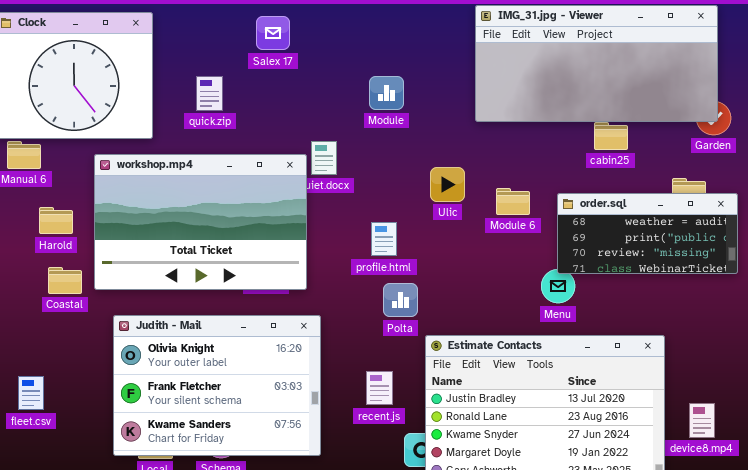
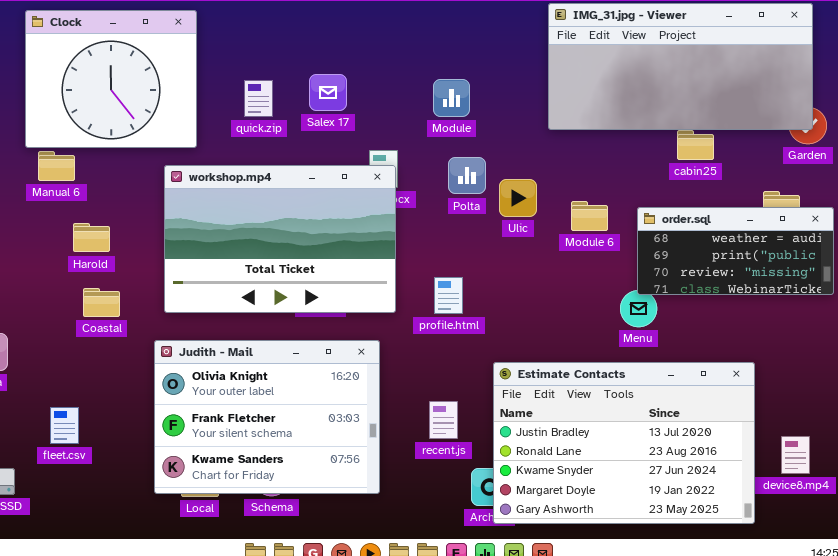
Salex 17: [256,16,290,50] -> [309,74,347,111], moved
workshop.mp4: [94,154,307,290] -> [164,165,396,313], moved
profile.html: [371,222,397,256] -> [434,277,463,314], moved
Polta: [383,283,418,317] -> [448,157,486,194], moved

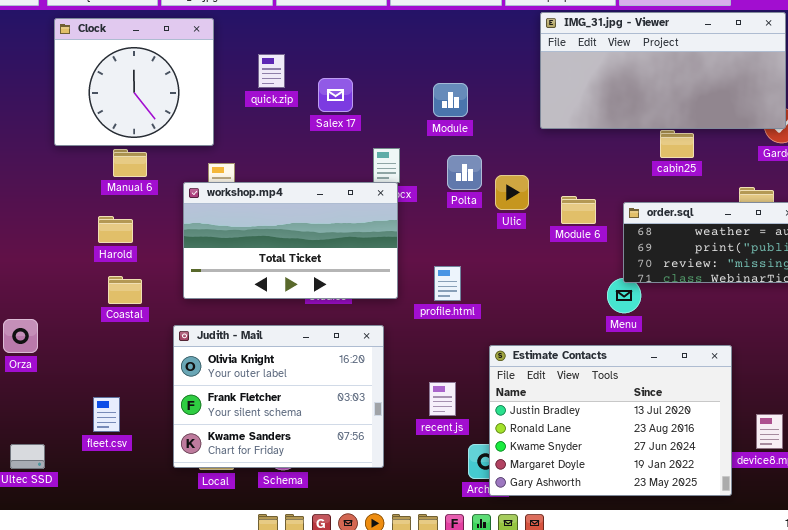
quick.zip: [244,80,273,117] -> [258,54,285,88], moved
Manual 6: [38,151,75,181] -> [113,149,147,177], moved
workshop.mp4: [164,165,396,313] -> [183,182,398,299], resized
fleet.csv: [50,407,79,444] -> [93,397,120,432], moved

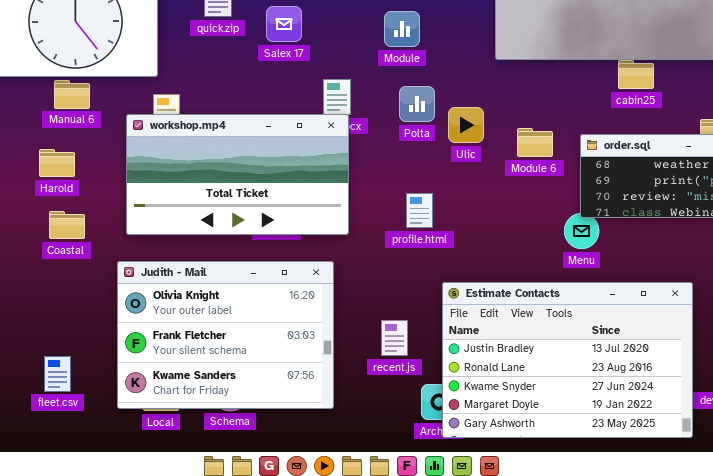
profile.html: [434,266,461,301] -> [406,193,433,228], moved
fleet.csv: [93,397,120,432] -> [44,356,71,392], moved

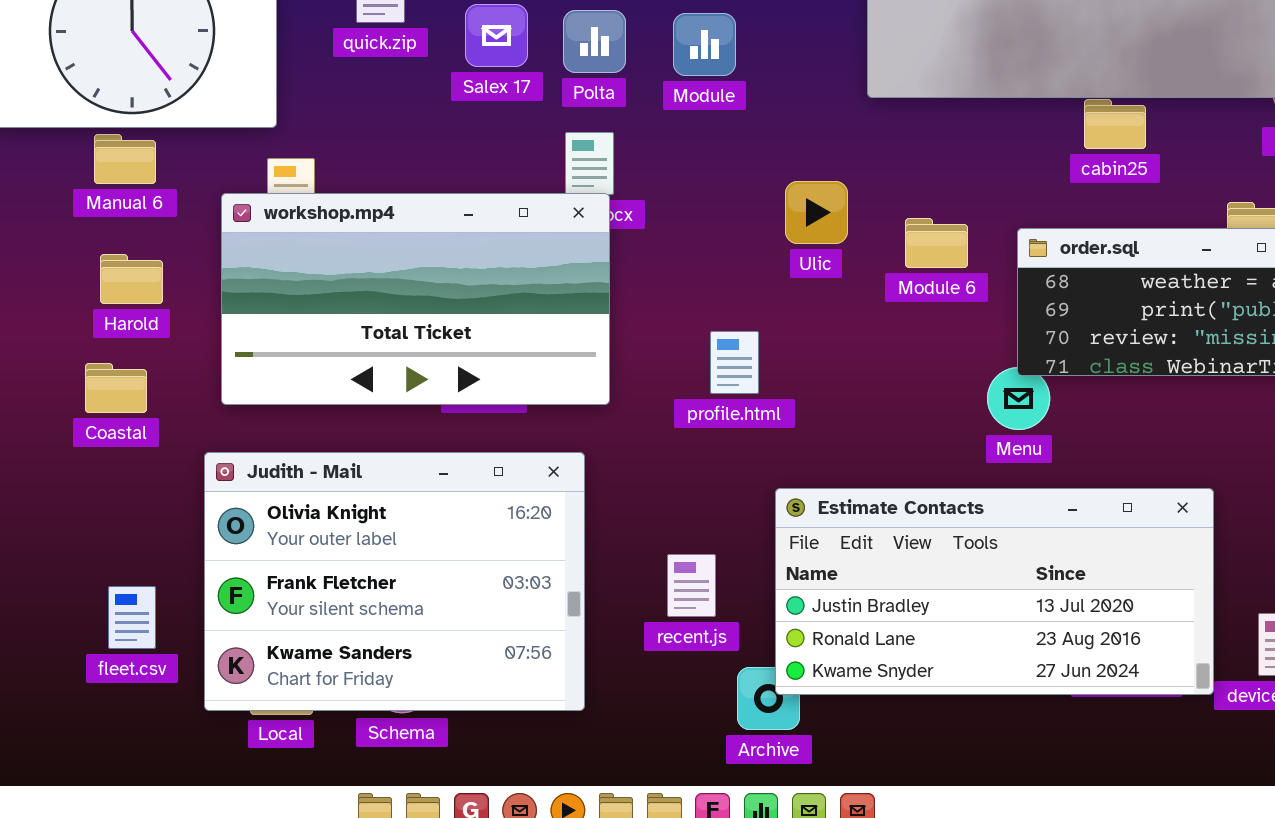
Polta: [399,86,435,122] -> [563,10,626,73], moved
Harold: [39,149,75,177] -> [100,254,163,304], moved
Estimate Contacts: [442,282,693,438] -> [775,488,1214,695], resized
fleet.csv: [44,356,71,392] -> [108,586,156,649], moved

